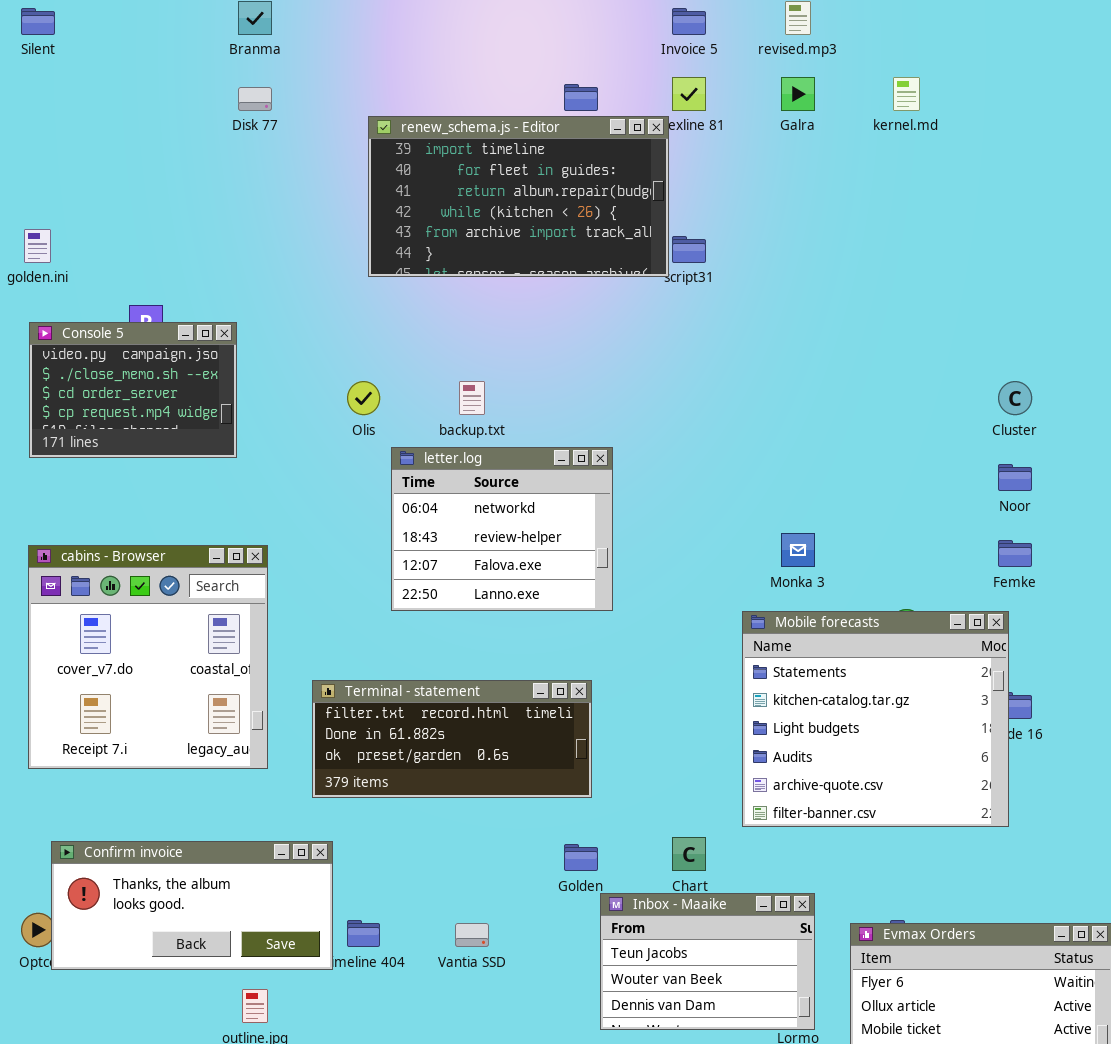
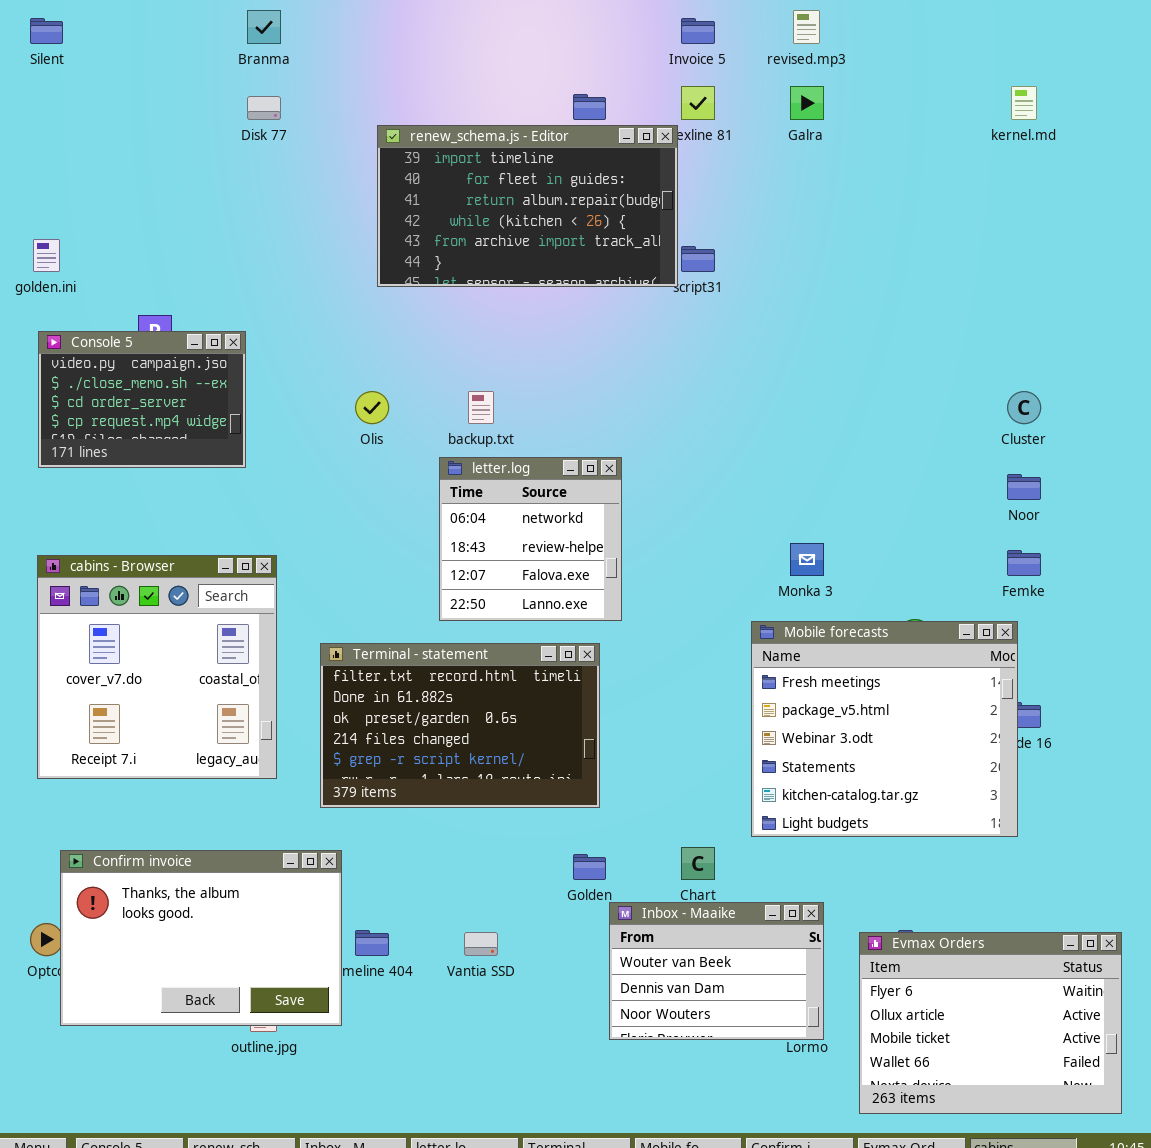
kernel.md: [893,77,920,111] -> [1011,86,1037,120], moved
letter.log: [391,447,613,611] -> [439,457,622,621], resized
Mobile forecasts: [742,611,1009,827] -> [751,621,1018,837], scrolled up 3 rows
Terminal - statement: [312,680,592,798] -> [320,643,600,808], resized
Confirm invoice: [51,841,333,970] -> [60,850,342,1026], resized
Inbox - Maaike: [600,893,815,1030] -> [609,902,824,1040], scrolled down 1 row

